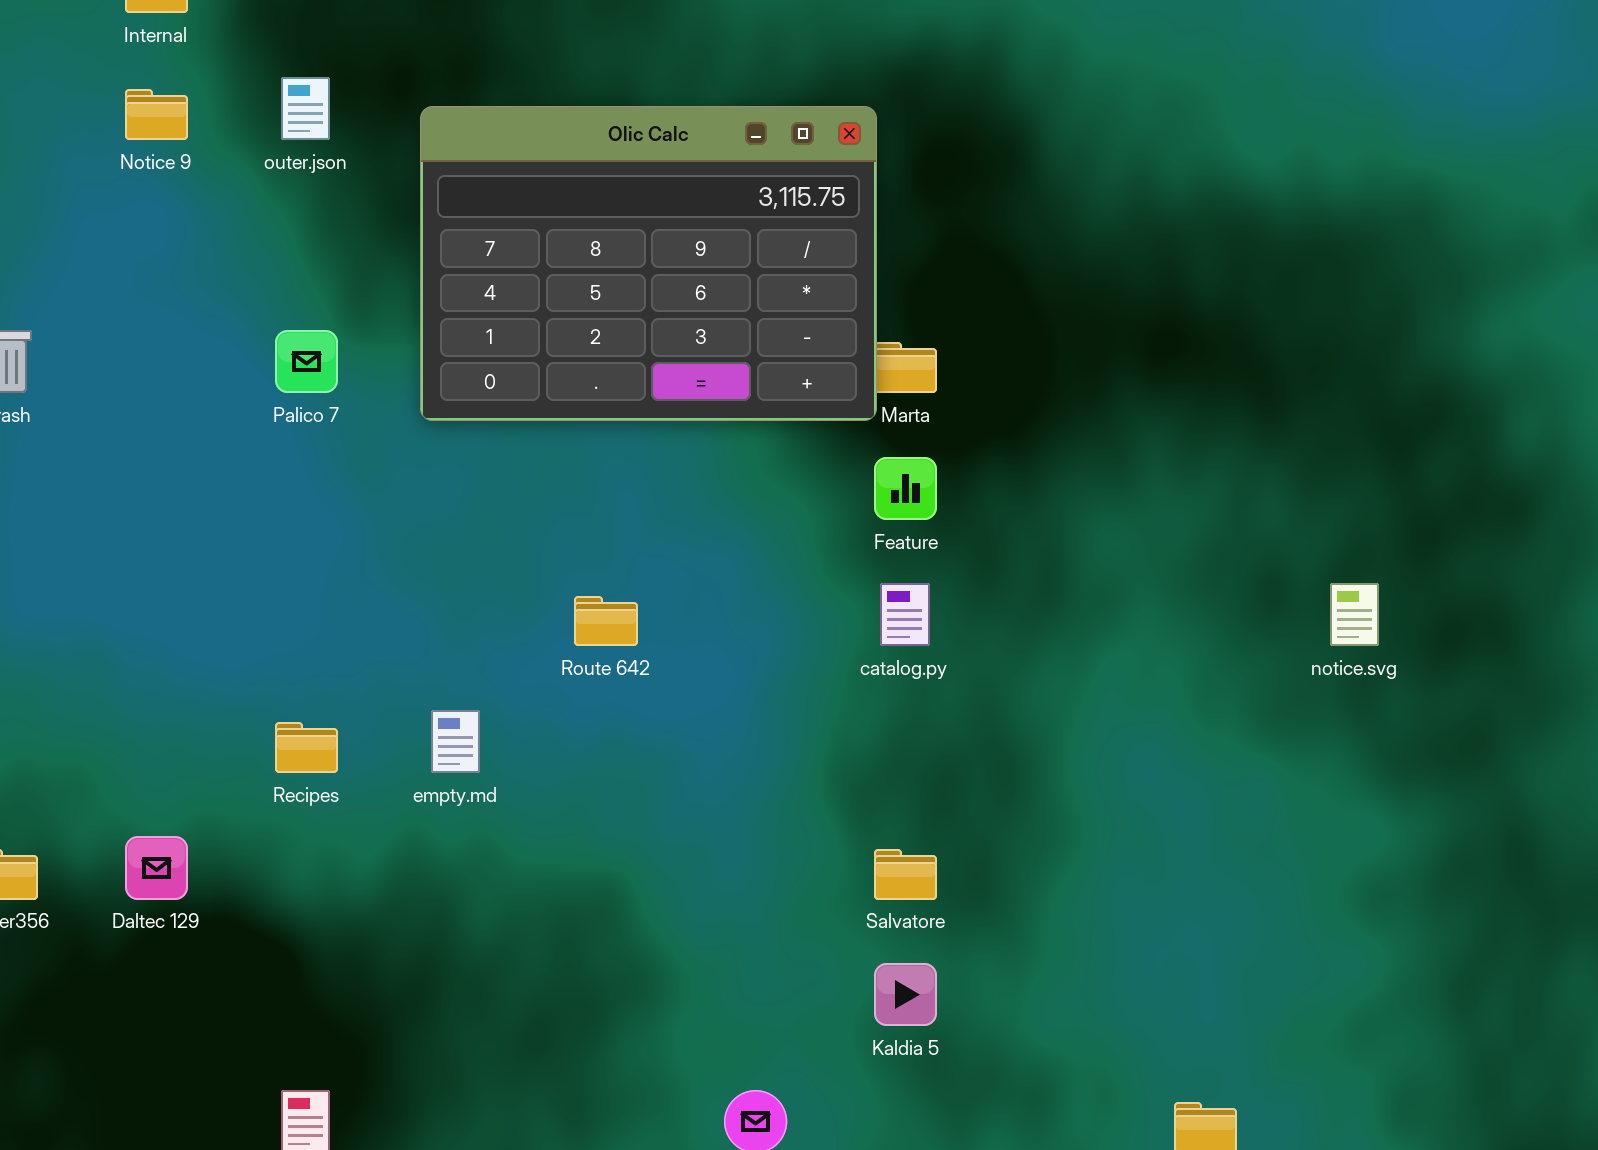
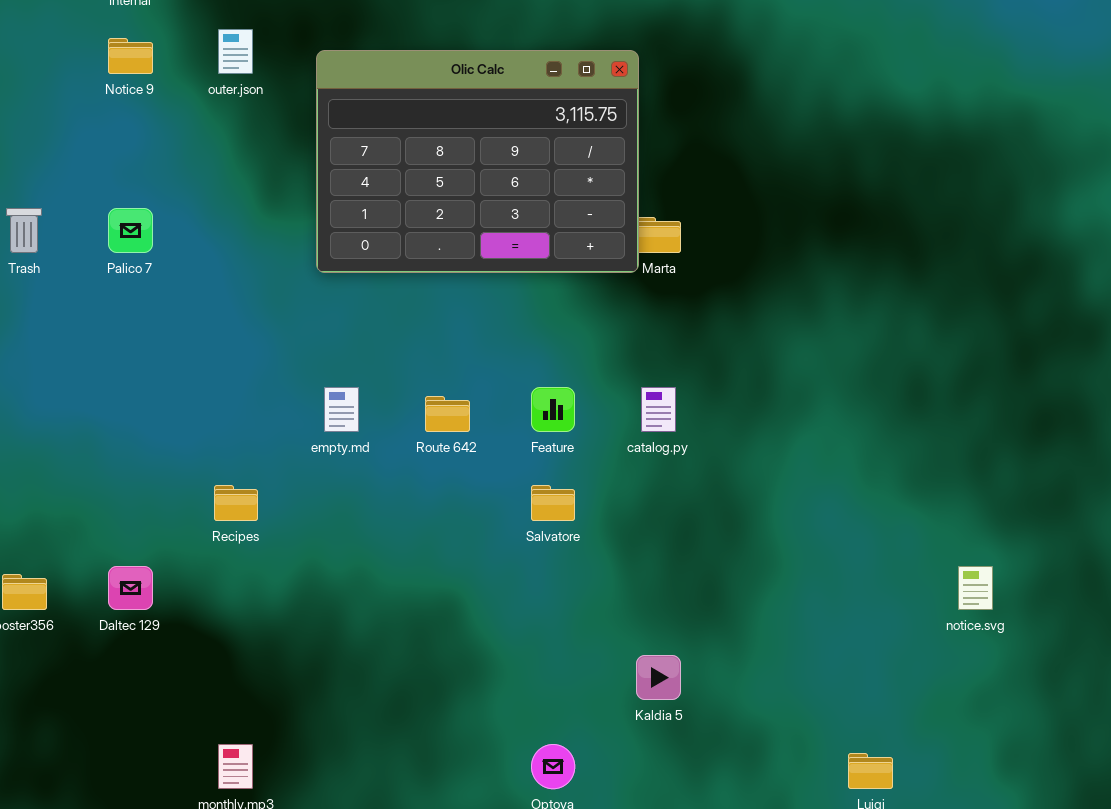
Palico 7: [275,330,338,393] -> [108,208,153,253], moved
Feature: [874,457,937,520] -> [531,387,575,432], moved
notice.svg: [1330,583,1379,646] -> [958,566,993,610], moved
empty.md: [431,710,480,773] -> [324,387,359,432], moved
Salvatore: [874,849,937,900] -> [531,485,575,521], moved

